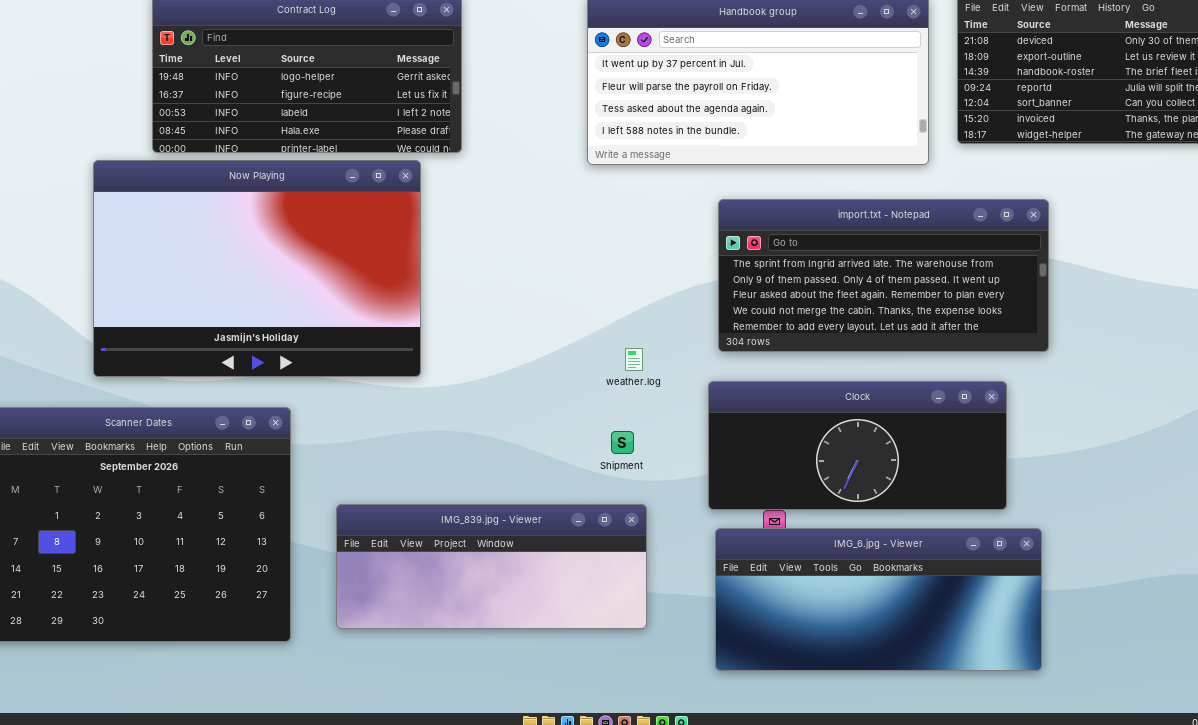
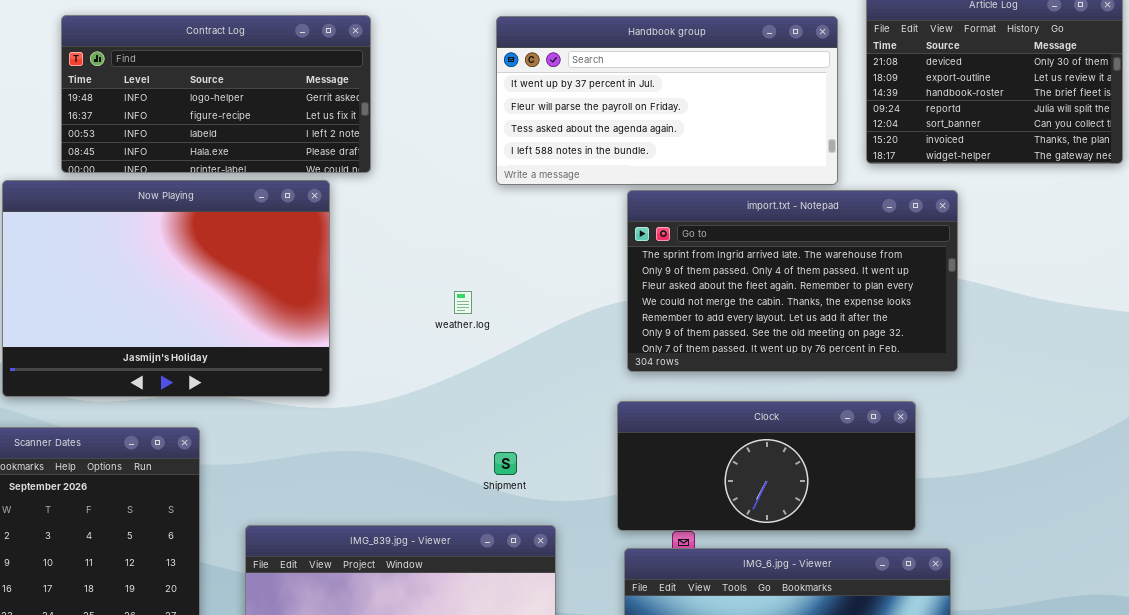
import.txt - Notepad: [718,199,1049,352] -> [627,190,958,372], resized
weather.log: [625,348,643,371] -> [454,291,472,314], moved
Shipment: [611,431,634,454] -> [494,452,517,475], moved

